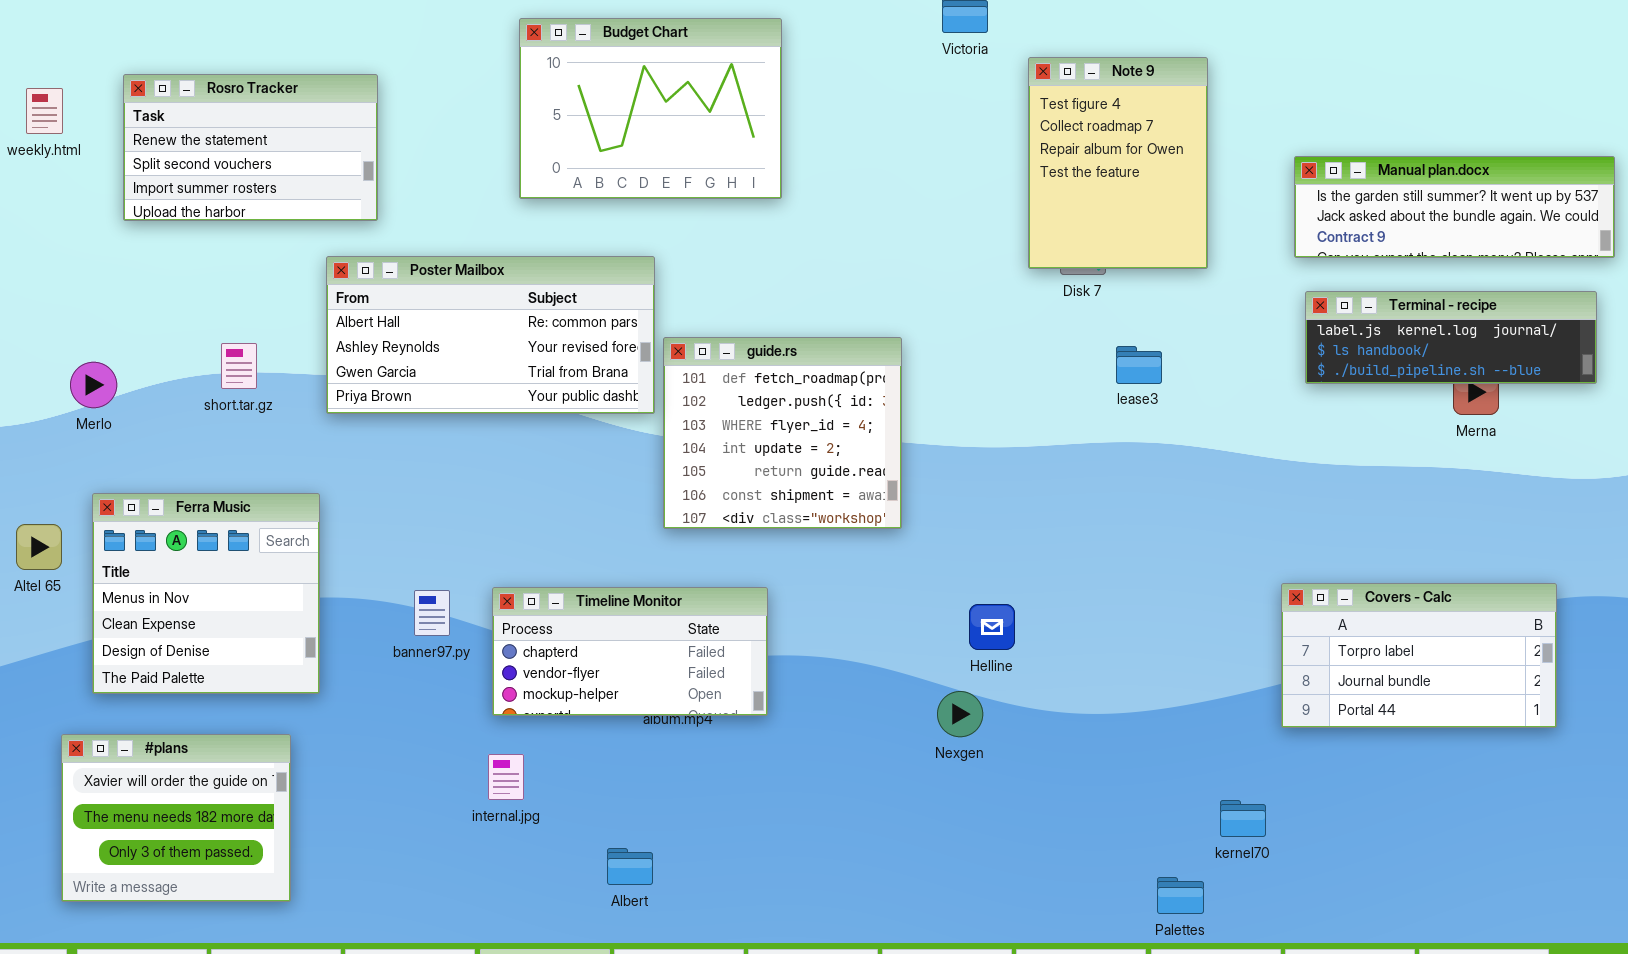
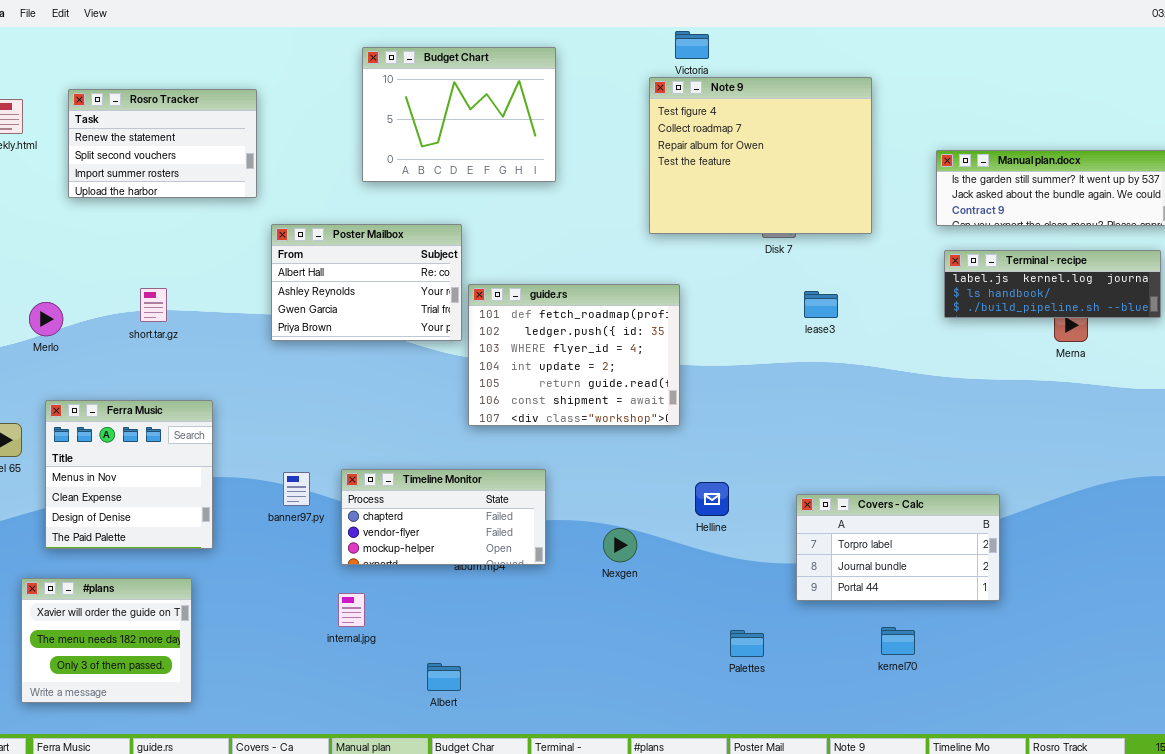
Note 9: [1028,57,1208,269] -> [649,77,872,234], resized
Poster Mailbox: [326,256,655,414] -> [271,224,462,341], resized
guide.rs: [663,337,902,529] -> [468,284,680,426], resized
Covers - Calc: [1281,583,1557,728] -> [796,494,1000,601], moved
Nexgen: [937,691,983,737] -> [603,528,637,562], moved
Palettes: [1157,877,1204,914] -> [730,630,764,657], moved

